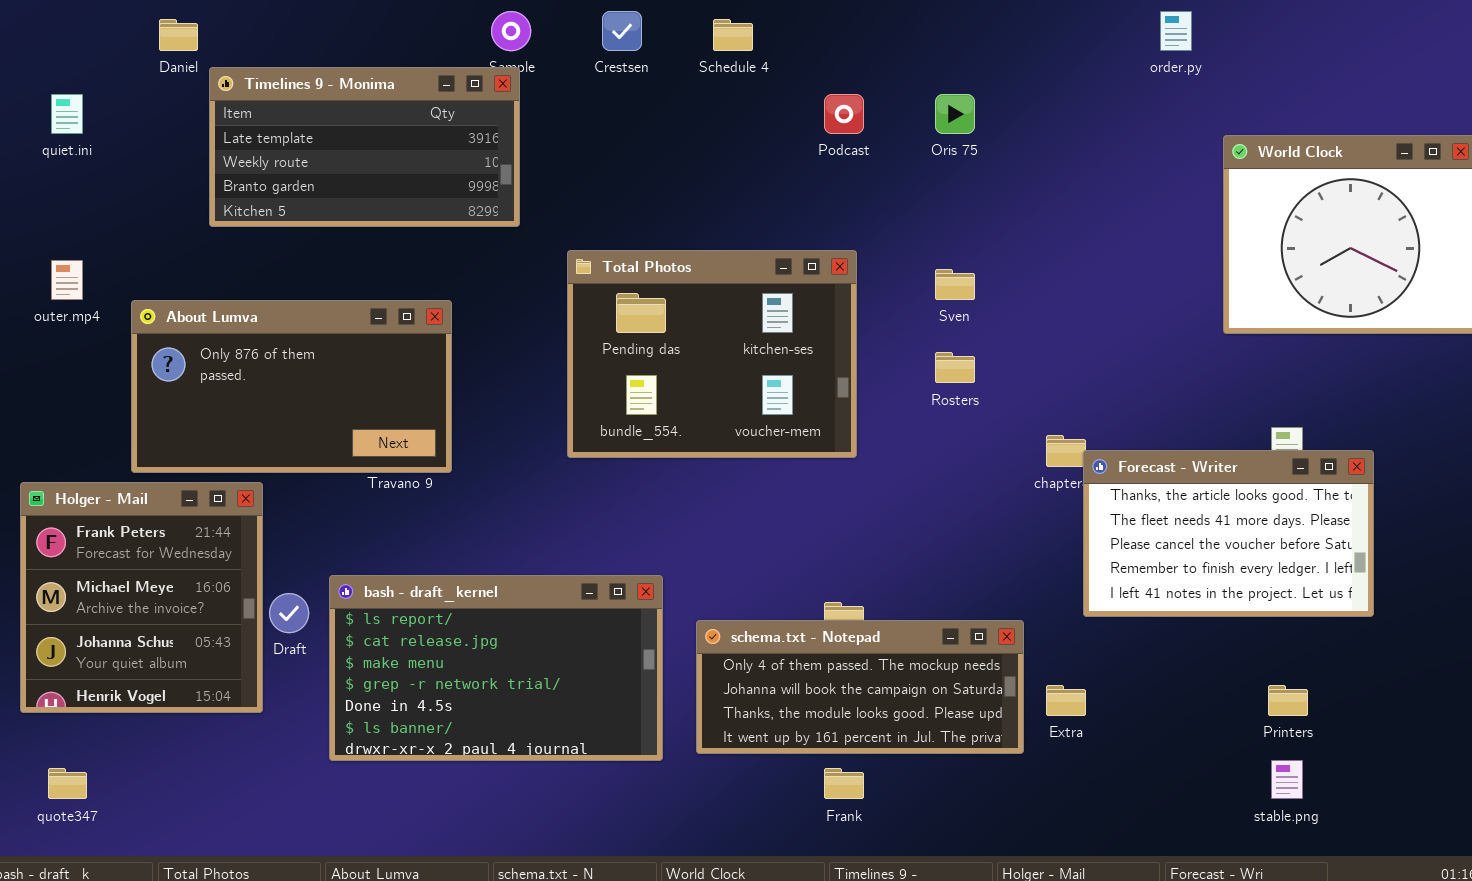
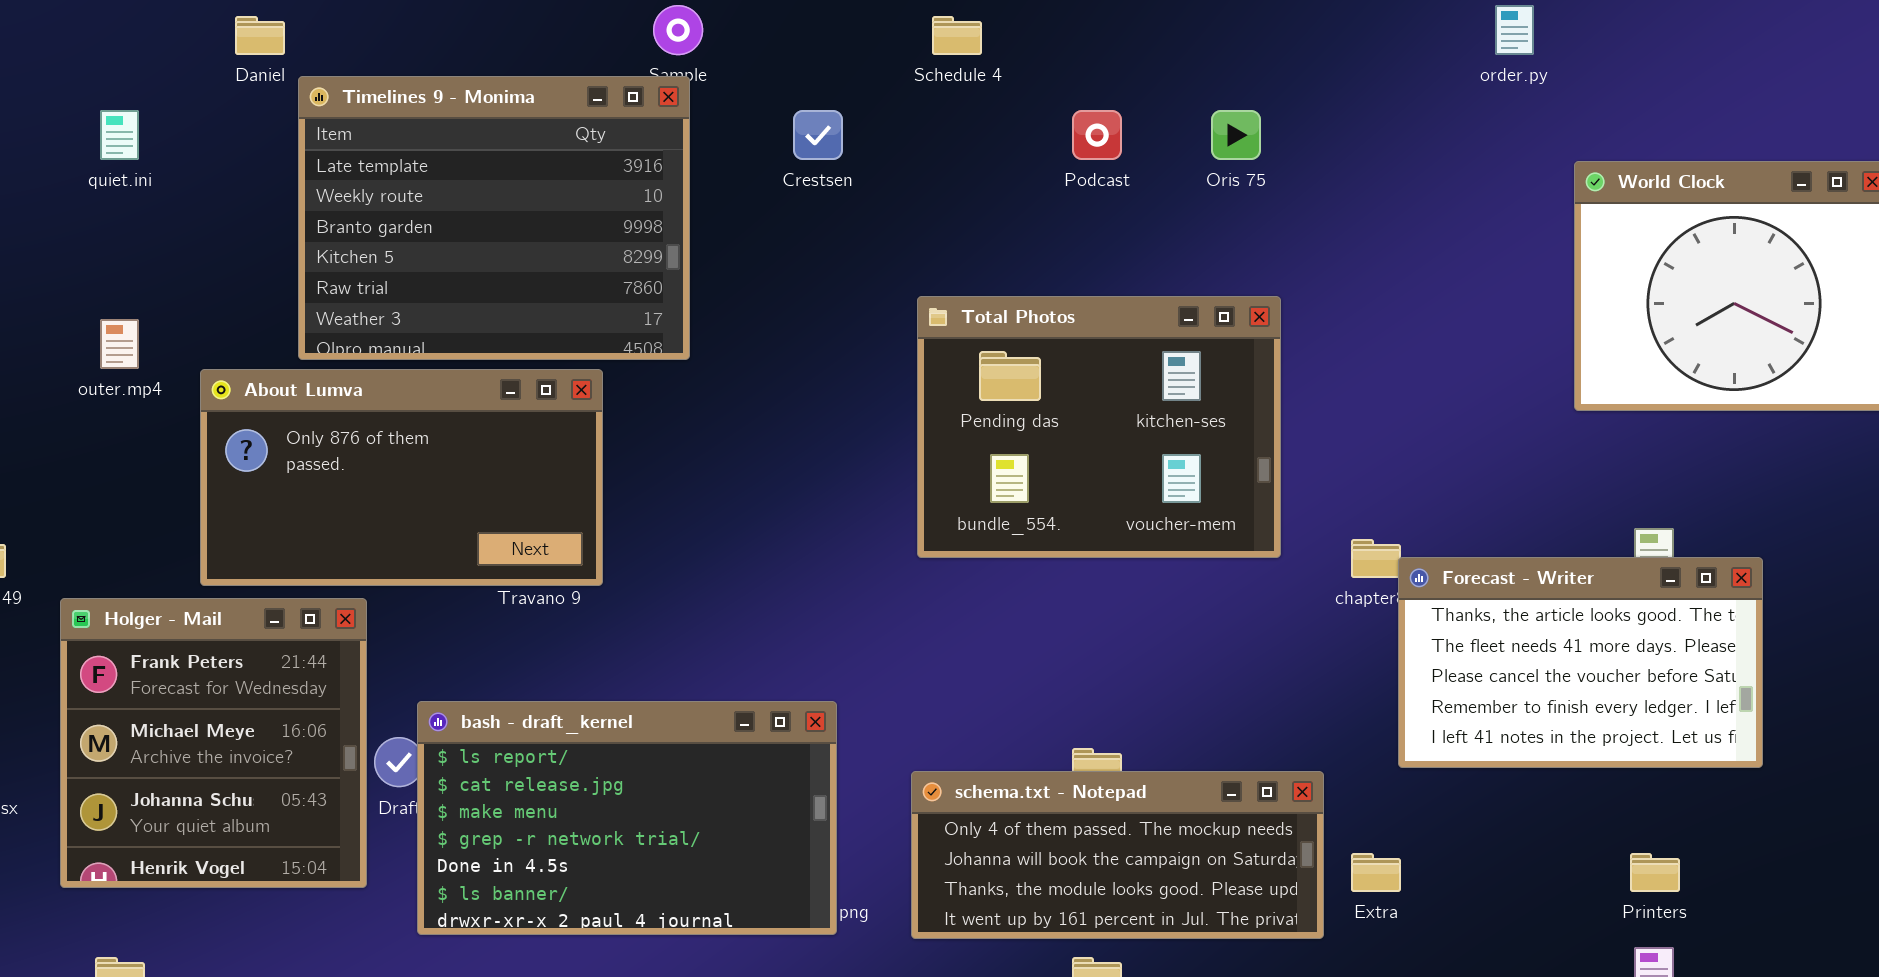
Crestsen: [602,11,642,51] -> [793,110,843,160], moved
Timelines 9 - Monima: [209,67,520,227] -> [298,76,690,360], resized
Total Photos: [567,250,857,458] -> [917,296,1281,558], moved
bash - draft_kernel: [329,575,663,761] -> [417,701,837,935], moved

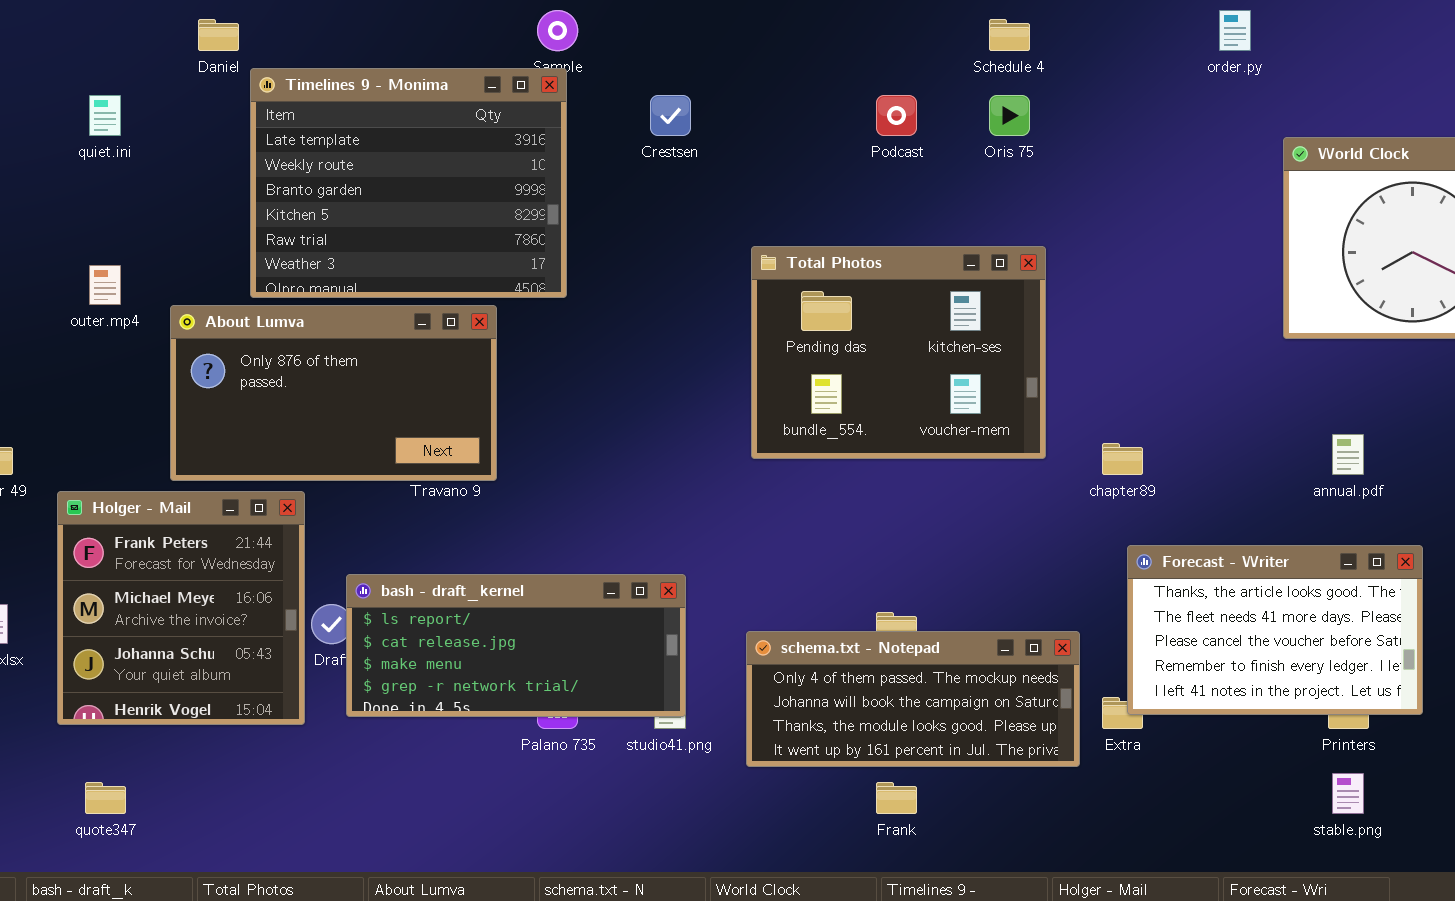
Schedule 4: [932,16,982,55] -> [989,19,1030,51], moved
Forecast - Writer: [1398,557,1763,768] -> [1127,545,1423,715], moved
bash - draft_kernel: [417,701,837,935] -> [346,574,686,717], resized

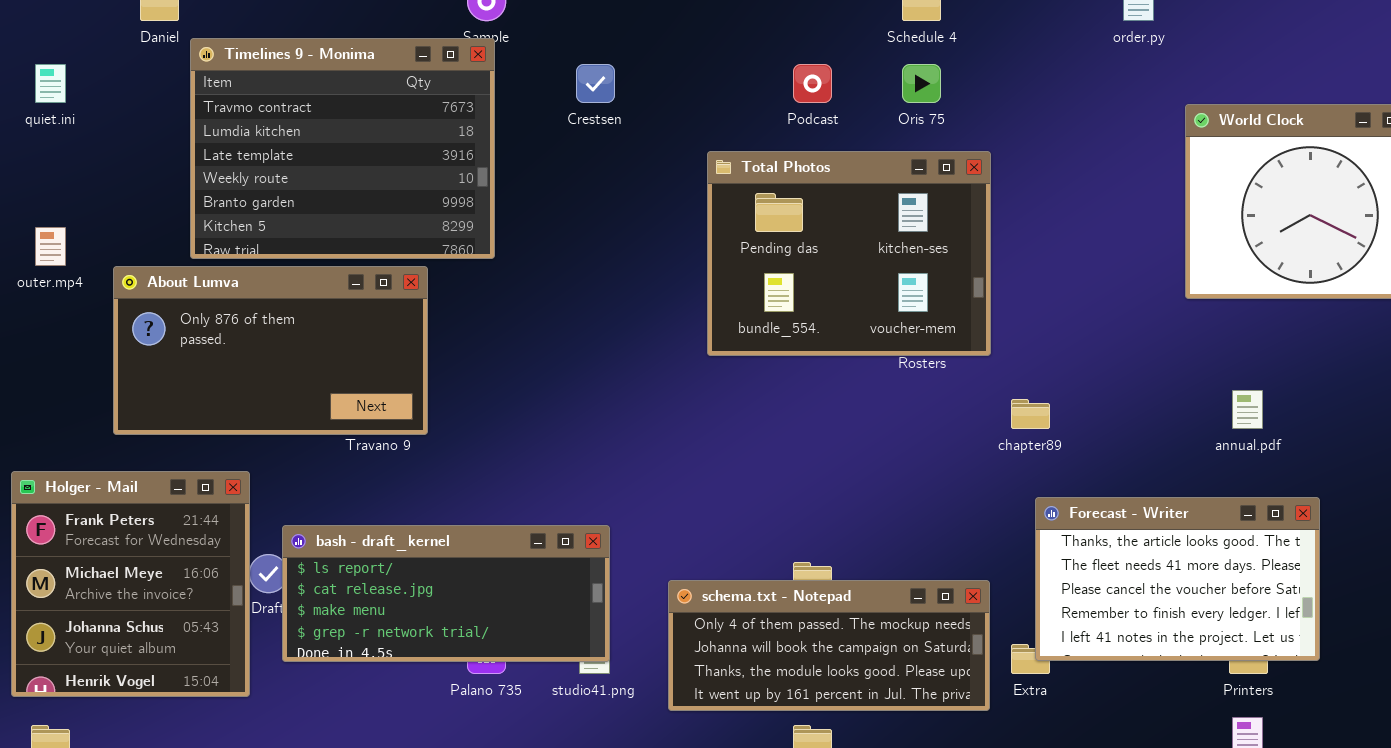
Timelines 9 - Monima: [250,68,567,298] -> [190,38,495,259], scrolled up 2 rows
Total Photos: [751,246,1046,459] -> [707,151,991,356], moved
Holger - Mail: [57,491,305,725] -> [11,471,250,697], moved

